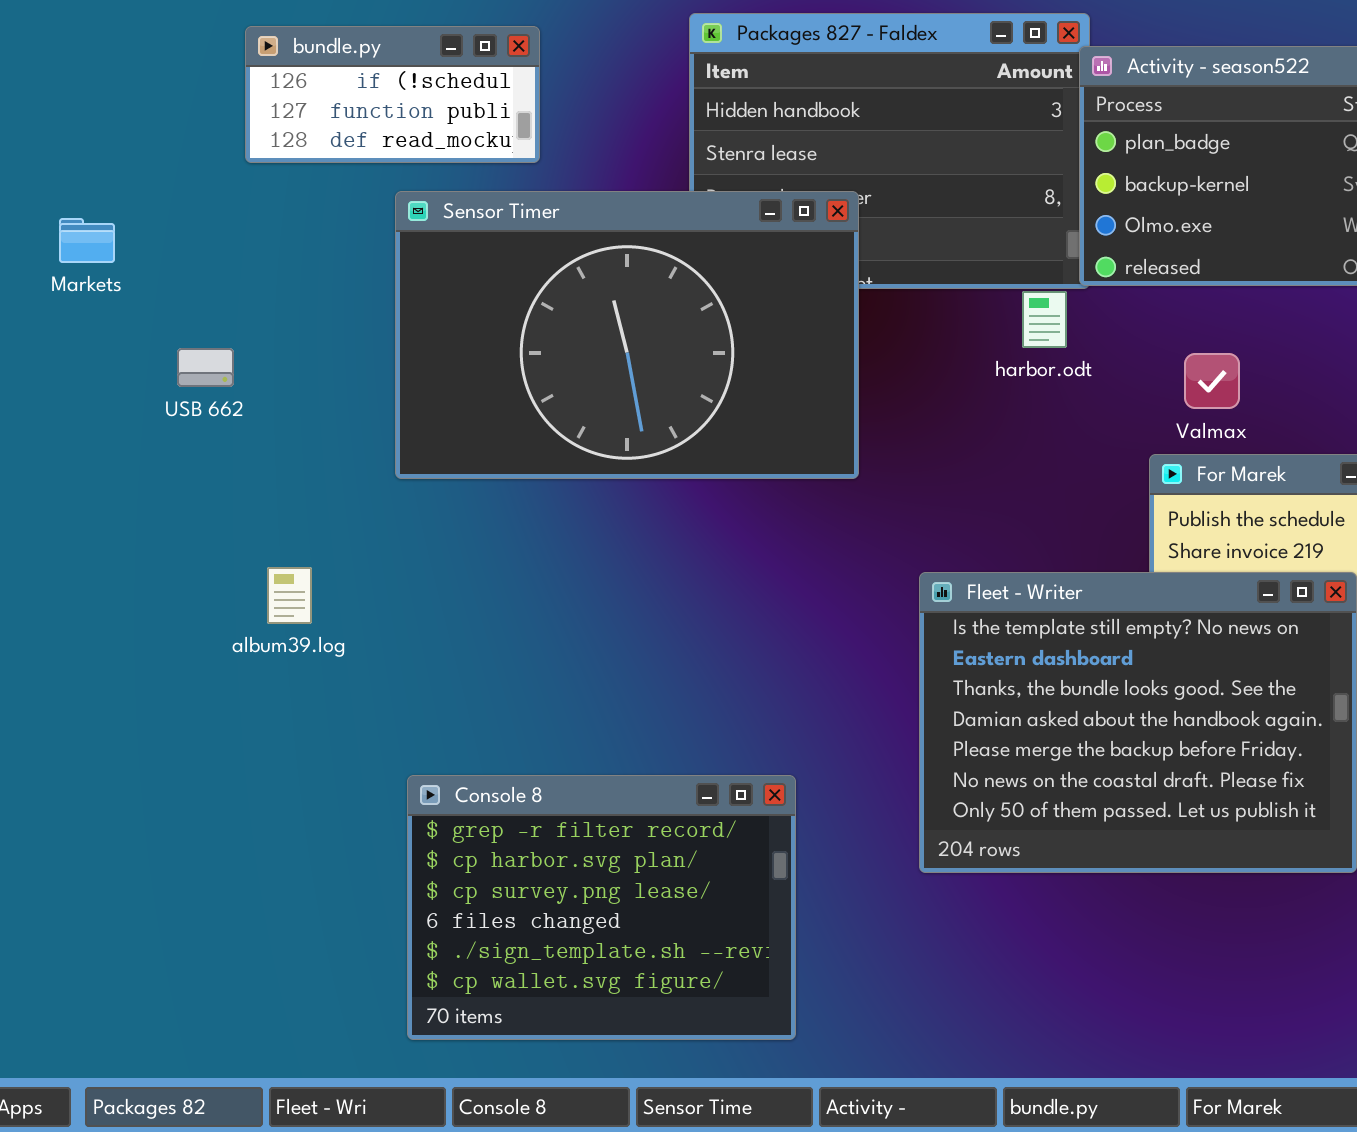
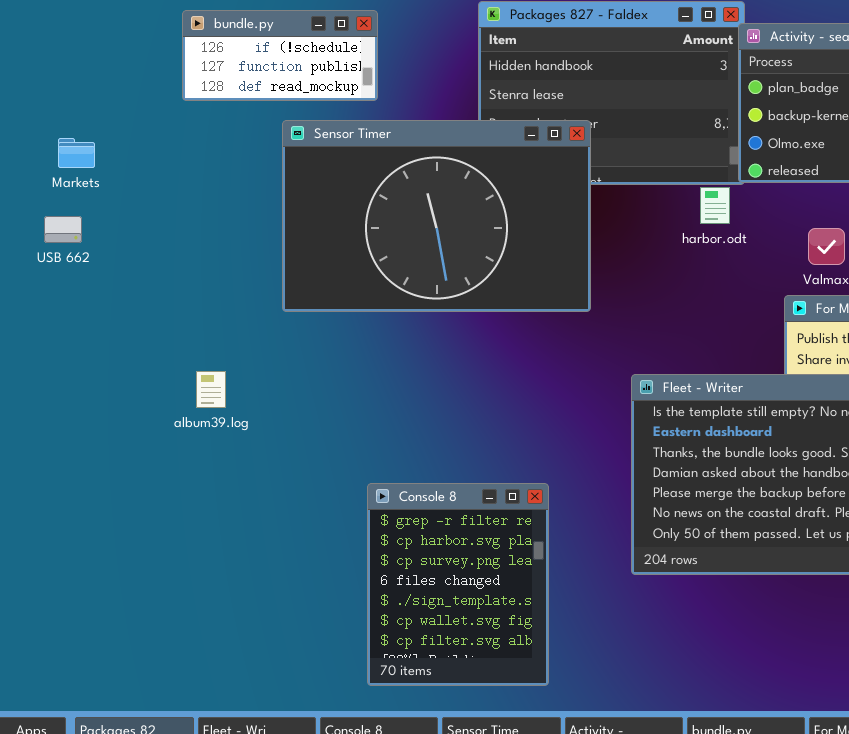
USB 662: [177,348,234,387] -> [44,216,82,243], moved
Console 8: [407,775,796,1040] -> [367,483,549,686], resized

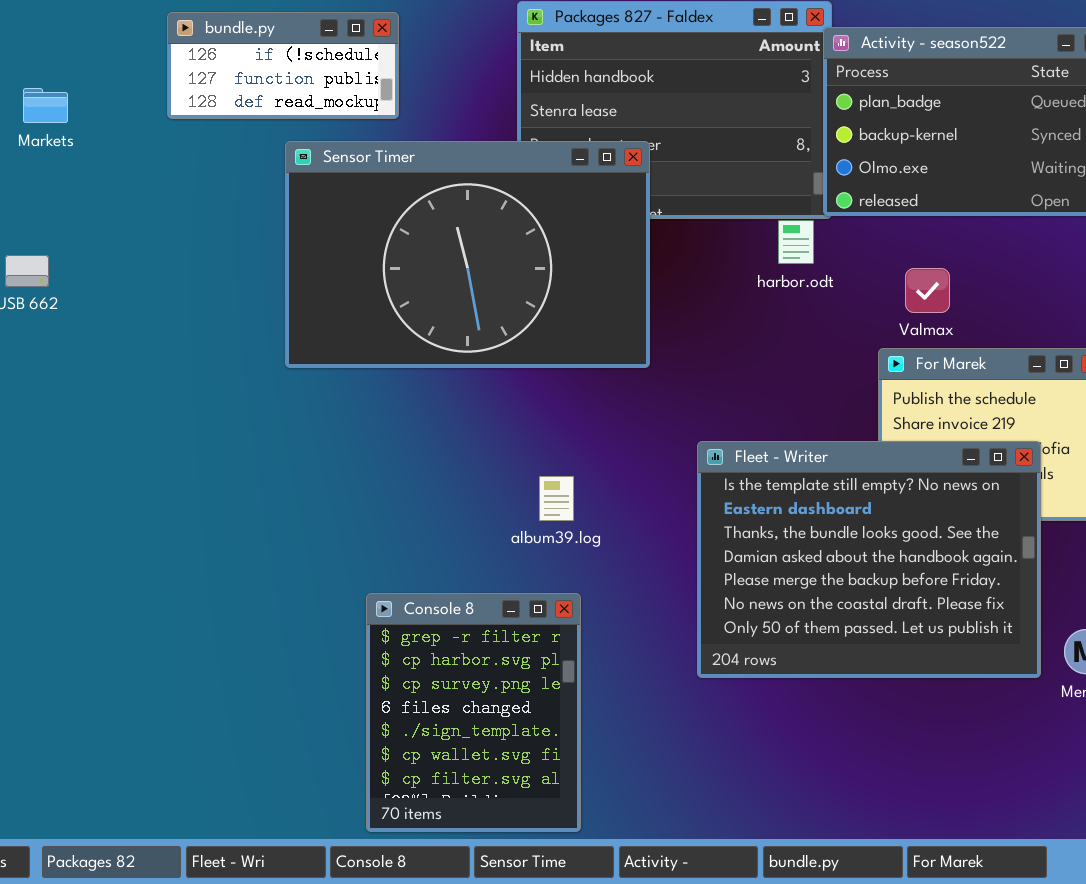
Markets: [58,138,95,168] -> [23,88,68,123], moved
album39.log: [196,371,226,408] -> [539,476,574,521], moved
Console 8: [367,483,549,686] -> [366,593,581,832], moved

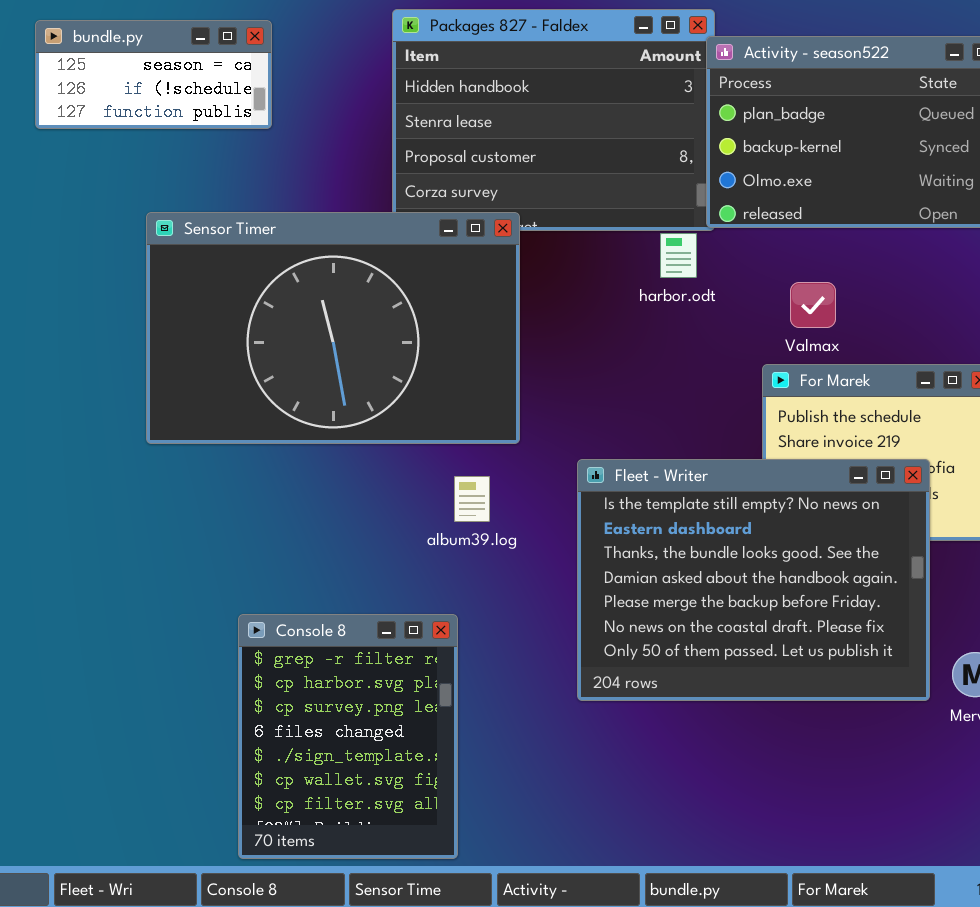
bundle.py: [167,12,399,119] -> [35,20,272,129], scrolled up 1 row
Sensor Timer: [285,141,650,368] -> [146,212,520,444], moved
album39.log: [539,476,574,521] -> [454,476,490,522], moved

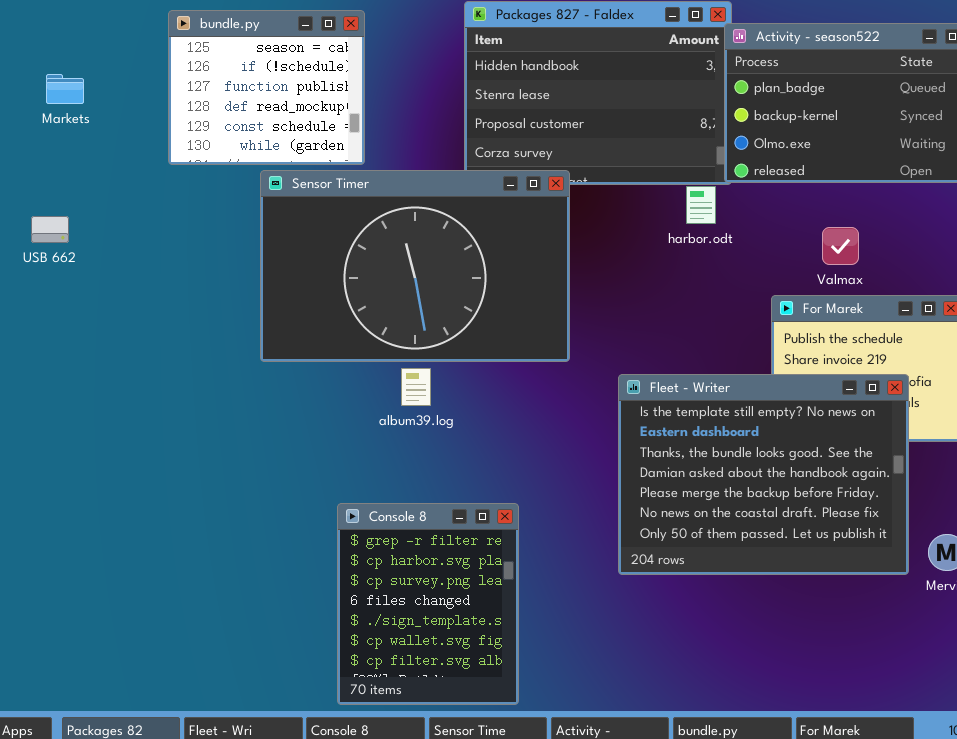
bundle.py: [35,20,272,129] -> [168,10,365,165], resized
Valmax: [790,282,836,328] -> [822,227,859,265], moved
album39.log: [454,476,490,522] -> [401,368,431,406], moved

